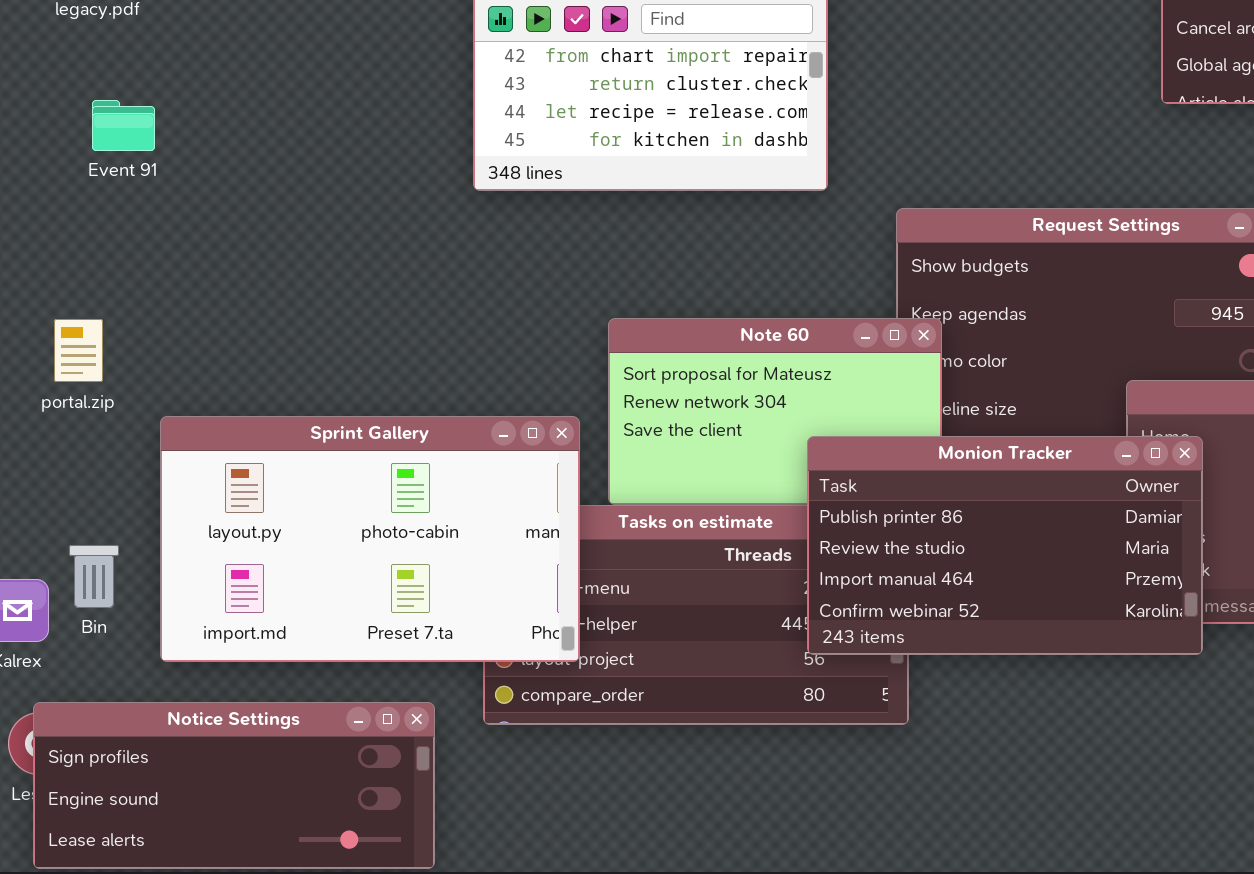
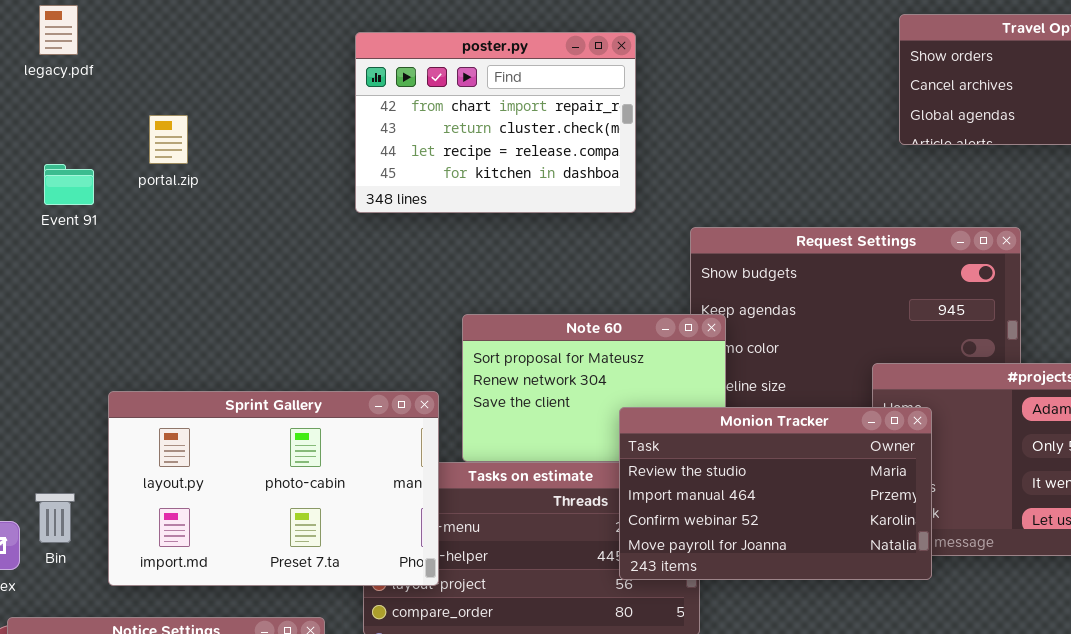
Event 91: [92,100,155,151] -> [44,164,94,205], moved
portal.zip: [54,319,103,382] -> [149,115,188,164], moved
Monion Tracker: [807,436,1203,655] -> [619,407,932,580], scrolled down 1 row

